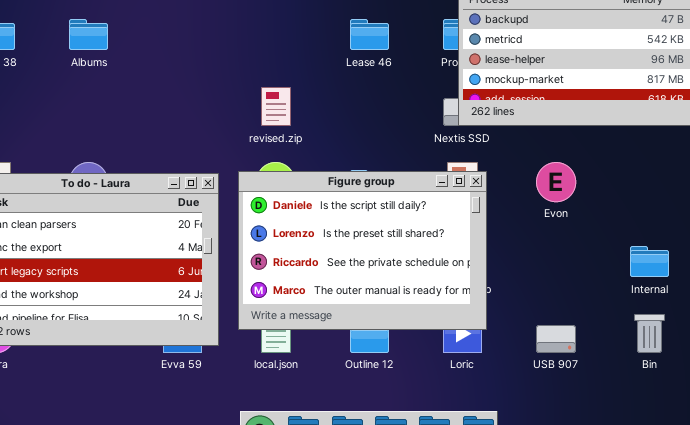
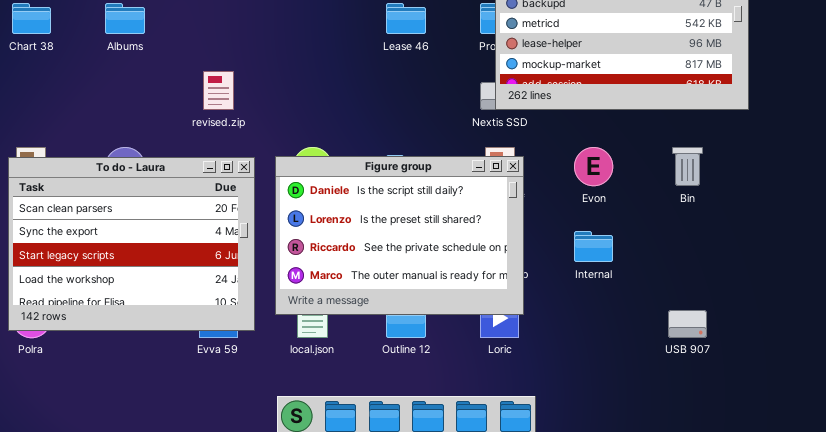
revised.zip: [261,87,291,126] -> [203,71,234,110], moved
Internal: [630,246,669,277] -> [574,231,613,262], moved
Bin: [634,314,665,353] -> [672,147,703,186], moved
USB 907: [536,325,576,353] -> [668,310,707,338], moved

